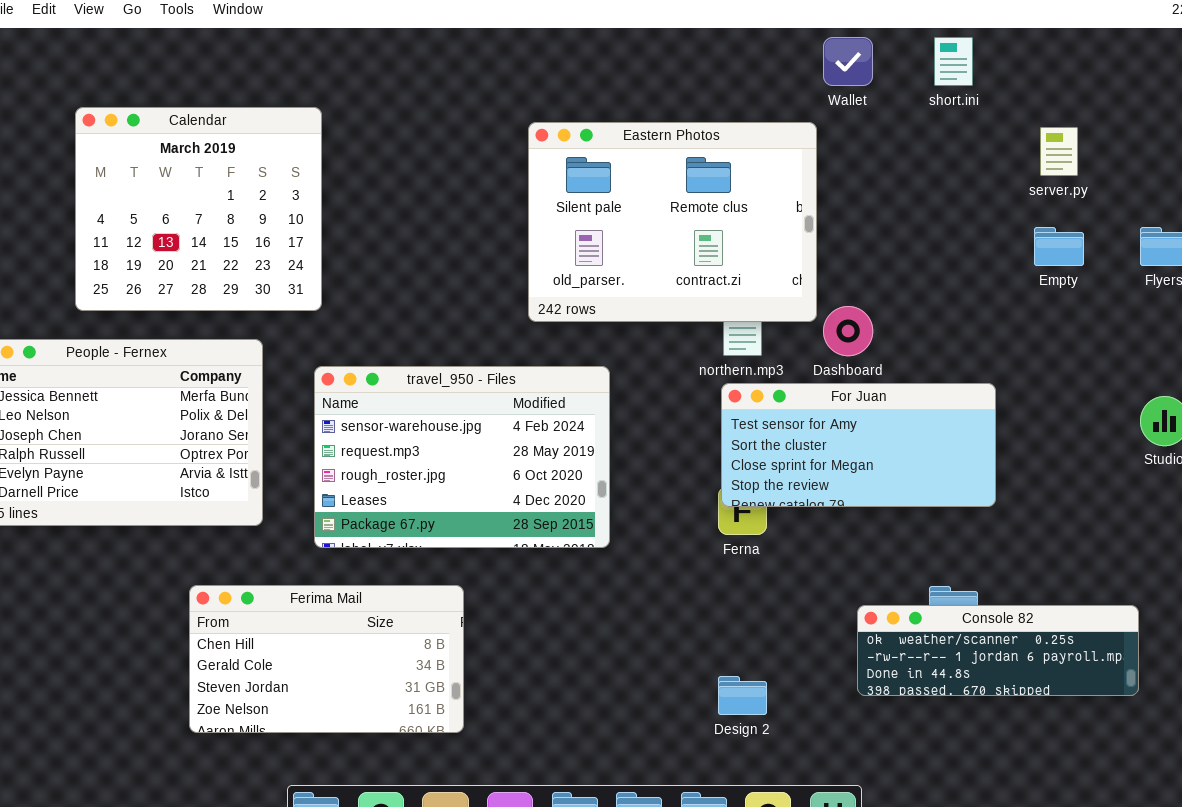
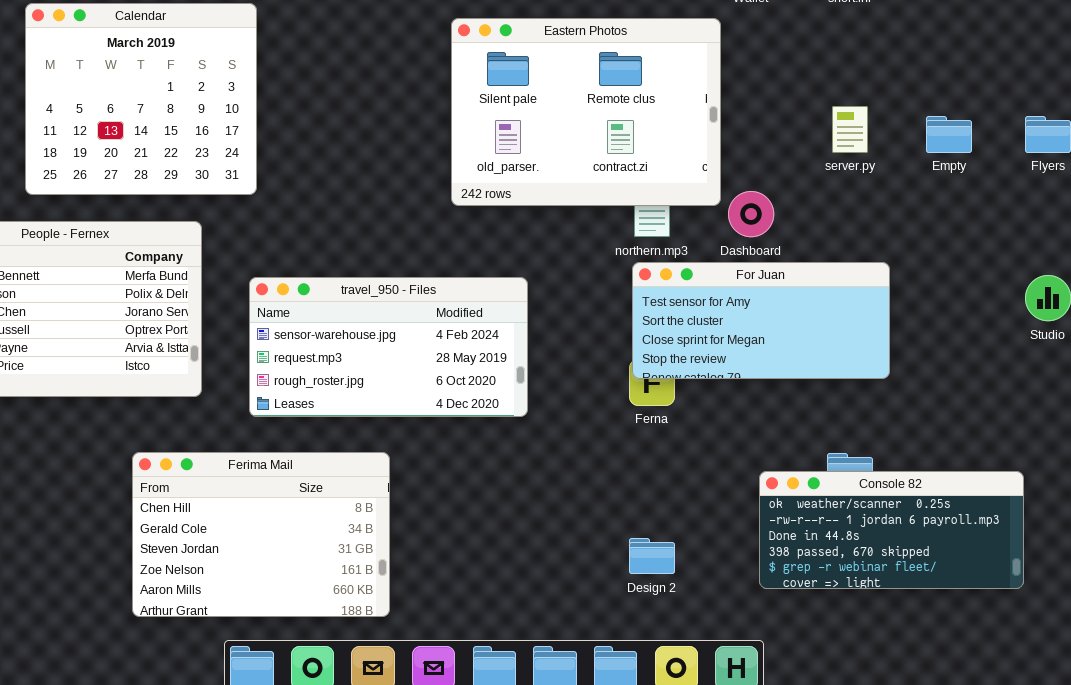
server.py: [1040,127,1078,176] -> [832,106,868,153], moved
travel_950 - Files: [314,366,610,548] -> [249,277,528,417], resized
Ferima Mail: [189,585,464,733] -> [132,452,390,617], resized
Console 82: [857,605,1139,696] -> [759,471,1024,589], resized

